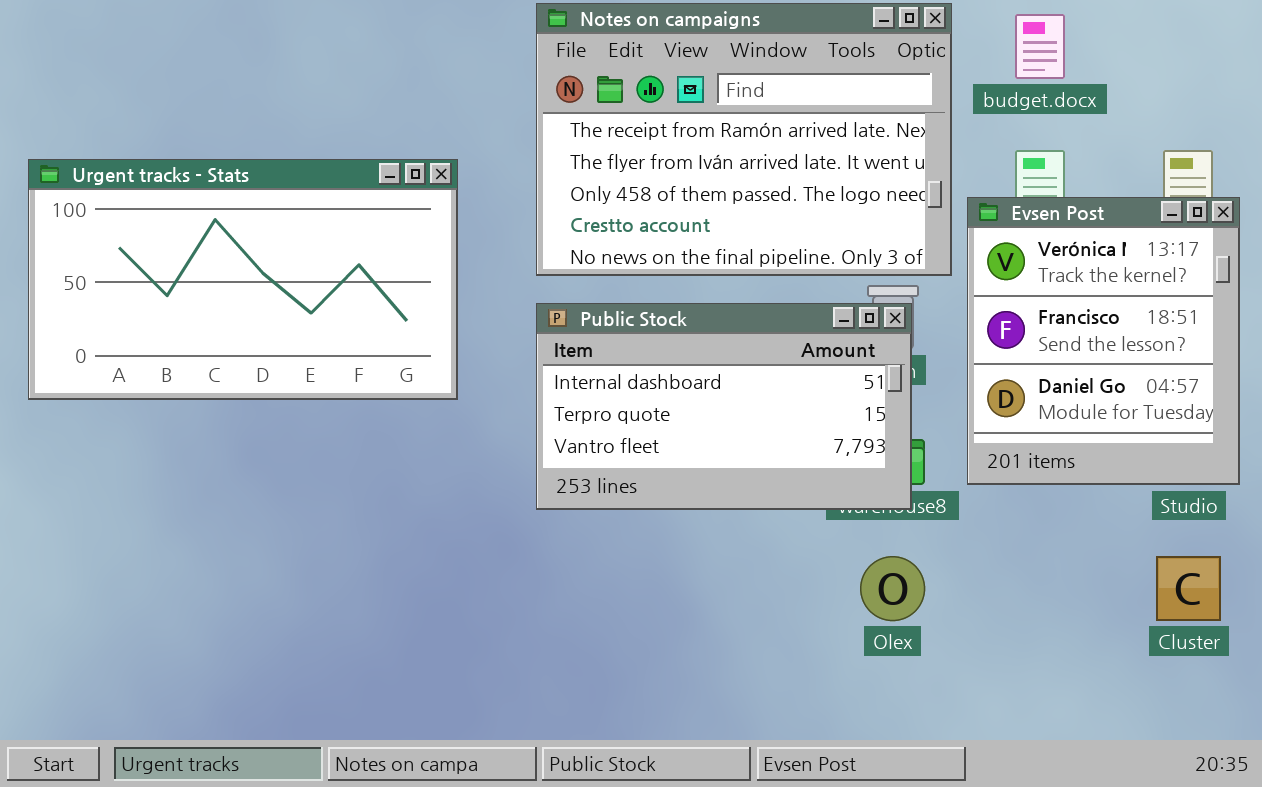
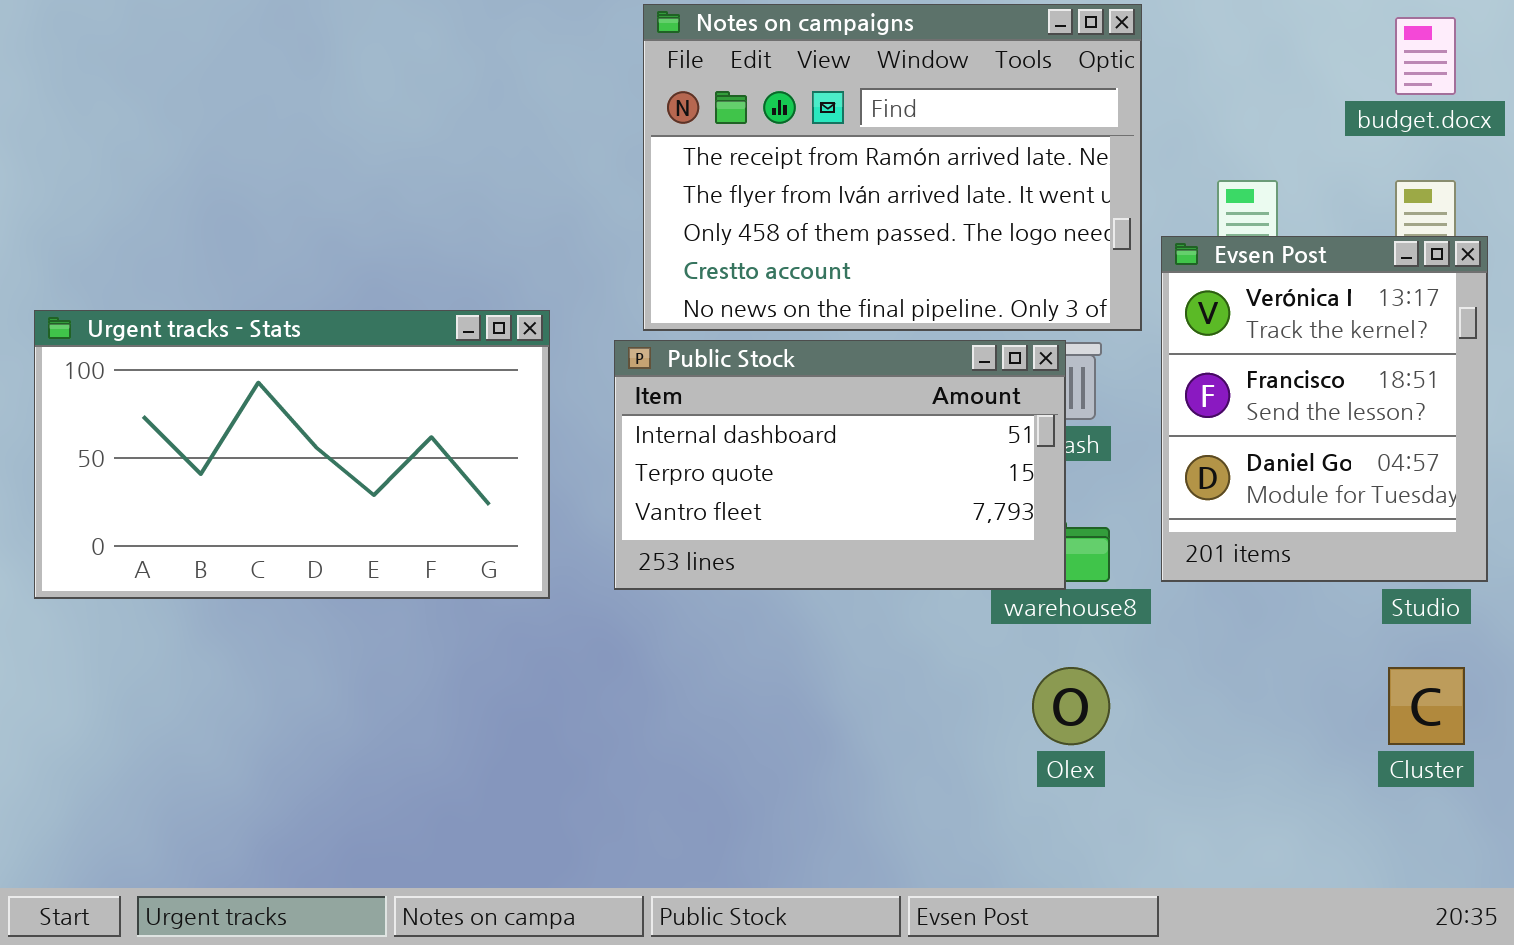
budget.docx: [1015,14,1065,79] -> [1395,17,1456,95], moved
Urgent tracks - Stats: [28,159,458,400] -> [34,310,550,599], moved
Public Stock: [536,303,912,510] -> [614,340,1066,590], moved

